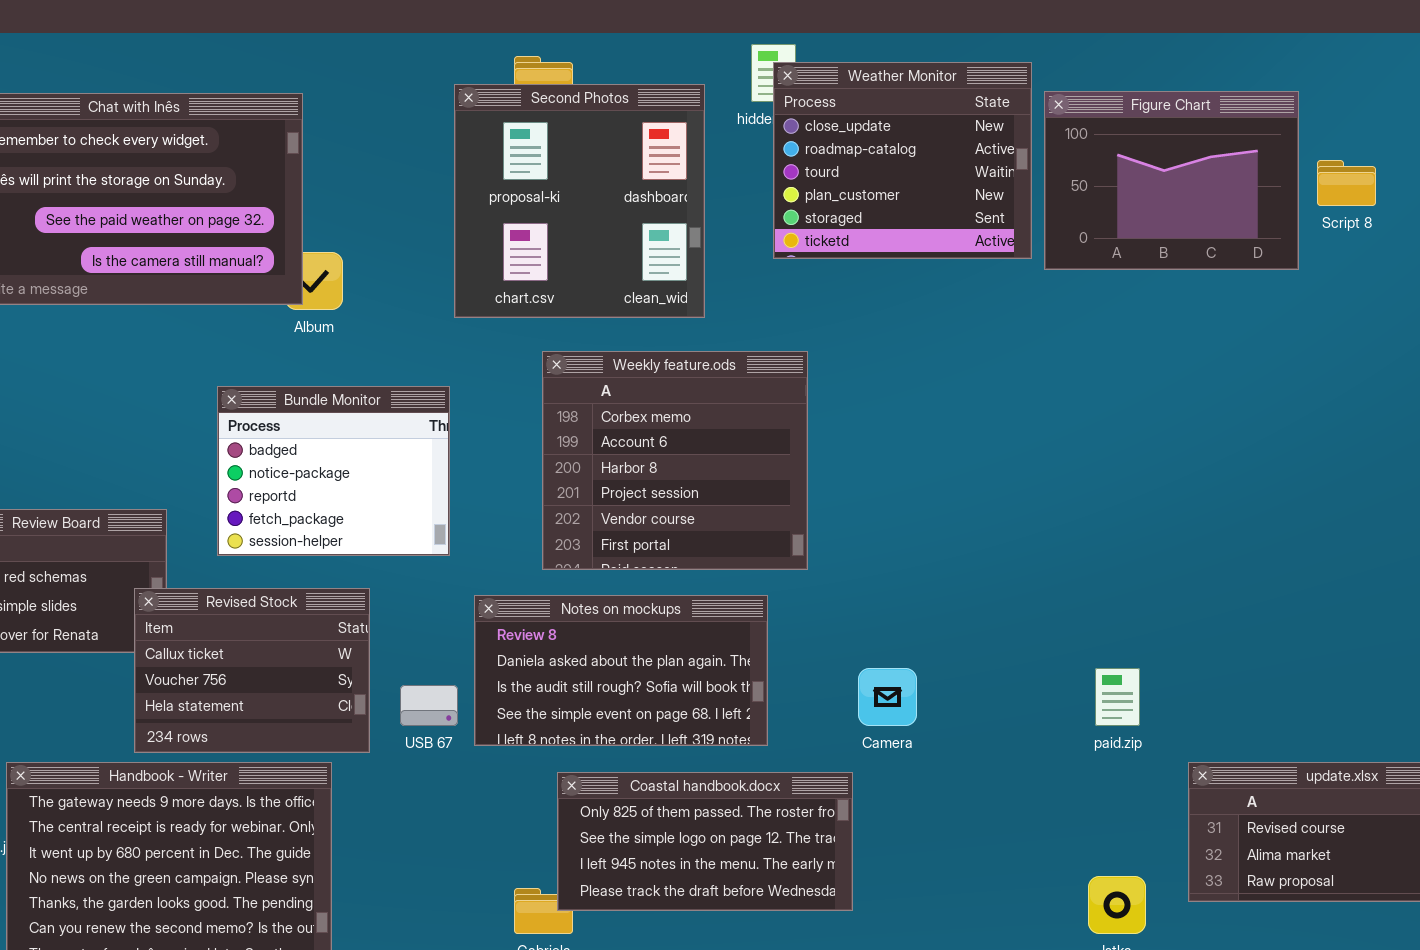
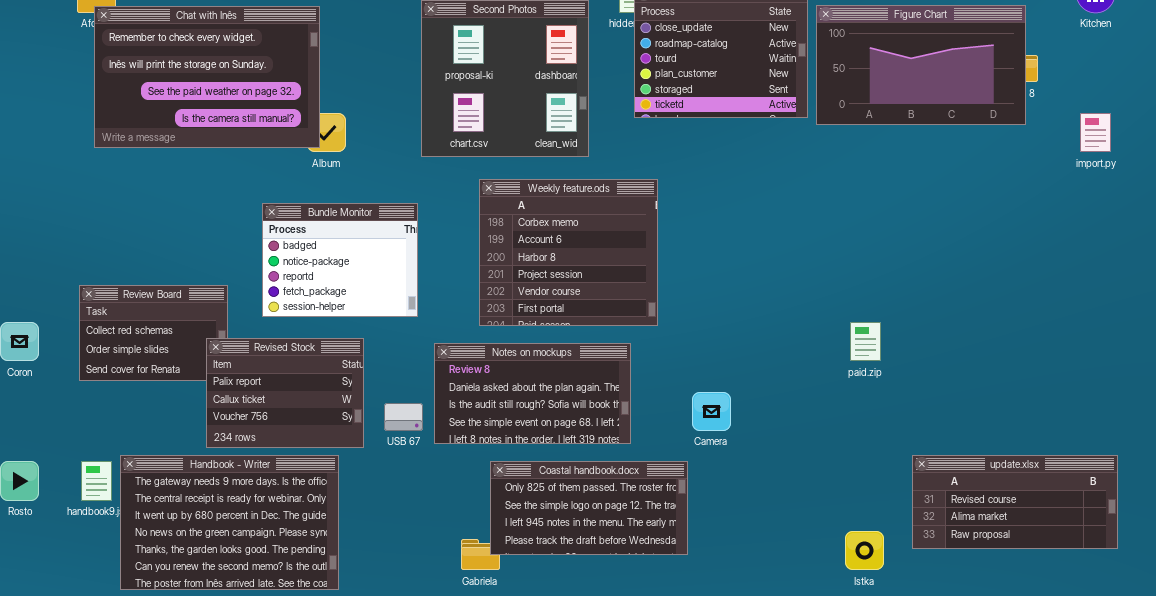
Figure Chart: [1044,91,1299,270] -> [816,5,1026,125], resized
Revised Stock: [134,588,370,753] -> [206,338,364,448], scrolled up 1 row
paid.zip: [1095,668,1140,726] -> [850,322,881,361], moved

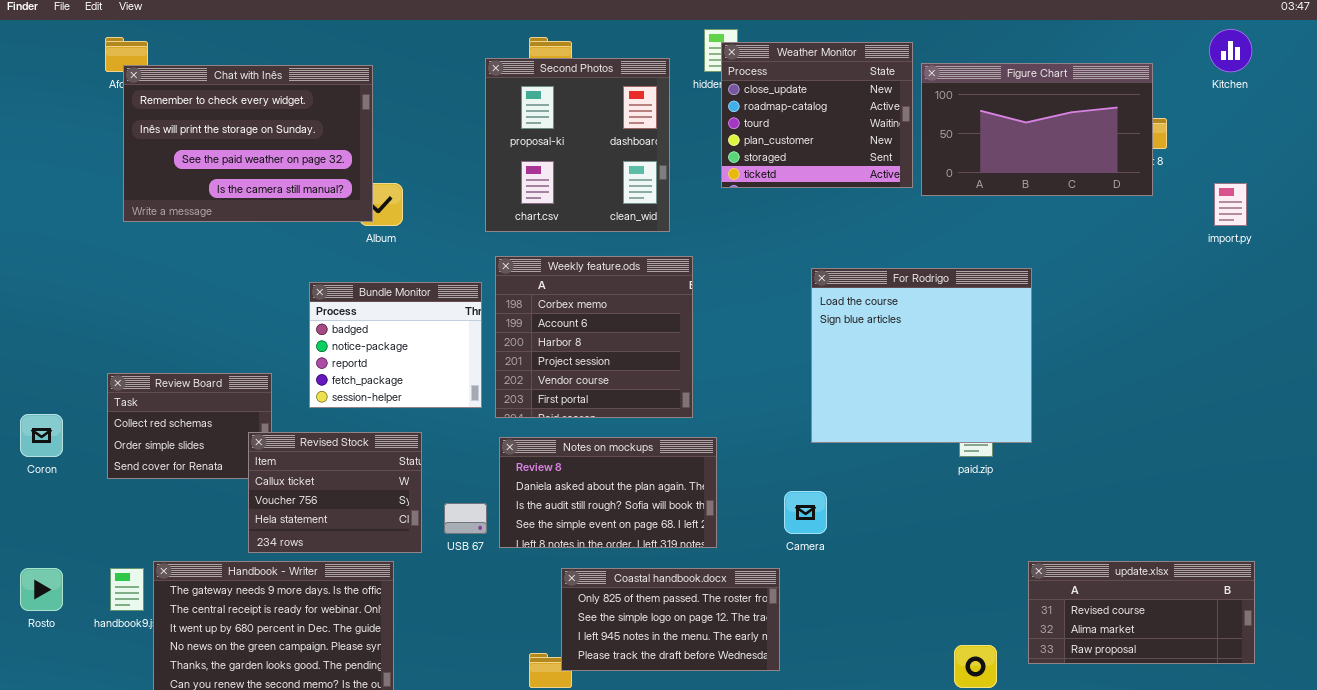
Weekly feature.ods: [479,179,658,326] -> [495,256,693,418], moved
For Rodrigo: none -> [811,268,1032,443], opened
Revised Stock: [206,338,364,448] -> [248,432,422,553], scrolled down 1 row

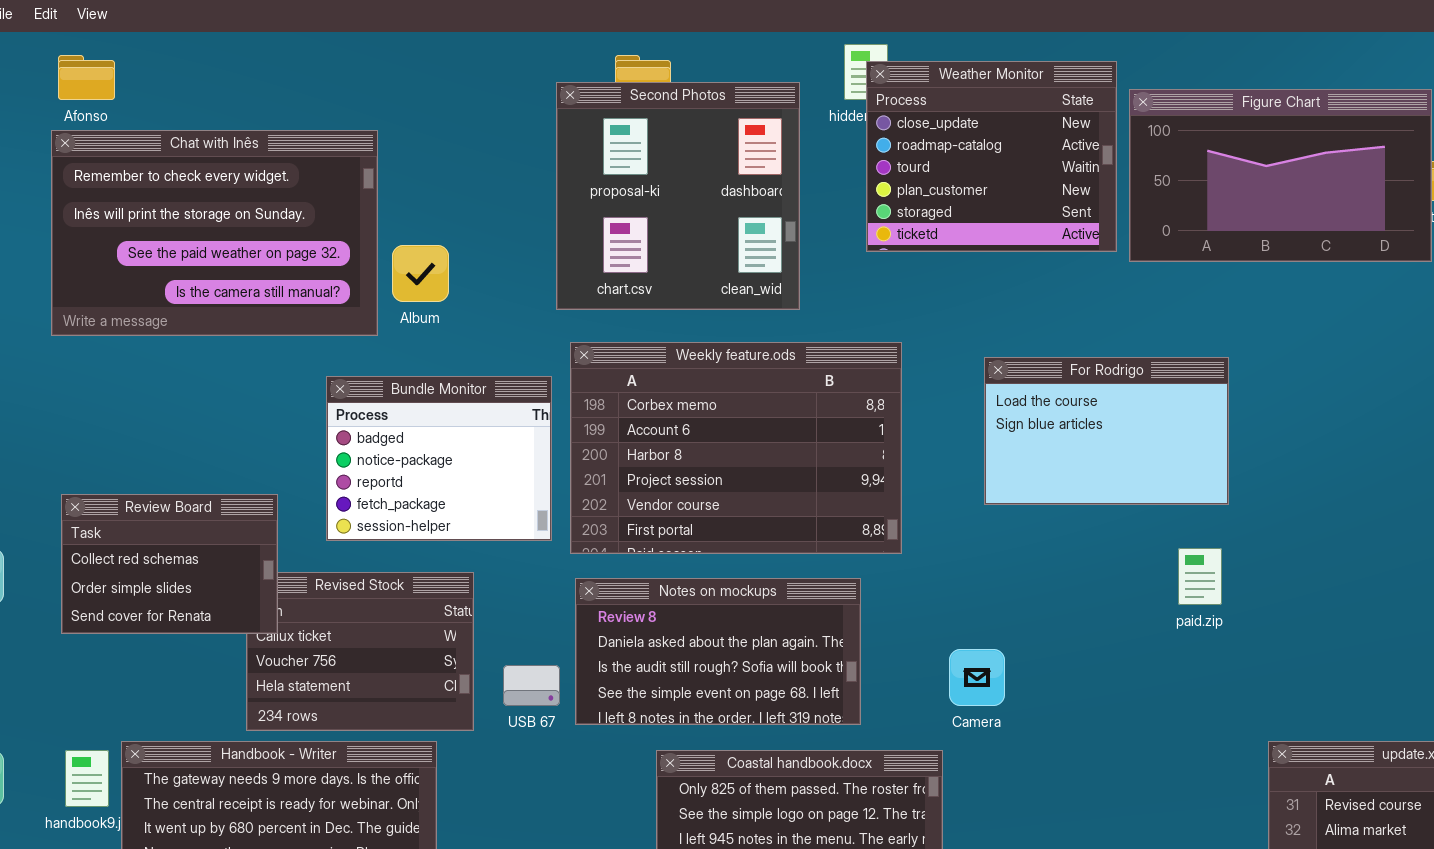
Chat with Inês: [123,65,373,222] -> [51,130,378,336], moved
Weekly feature.ods: [495,256,693,418] -> [570,342,902,554], resized
For Rodrigo: [811,268,1032,443] -> [984,357,1229,505], resized
Review Board: [107,373,272,479] -> [61,494,278,634], raised

